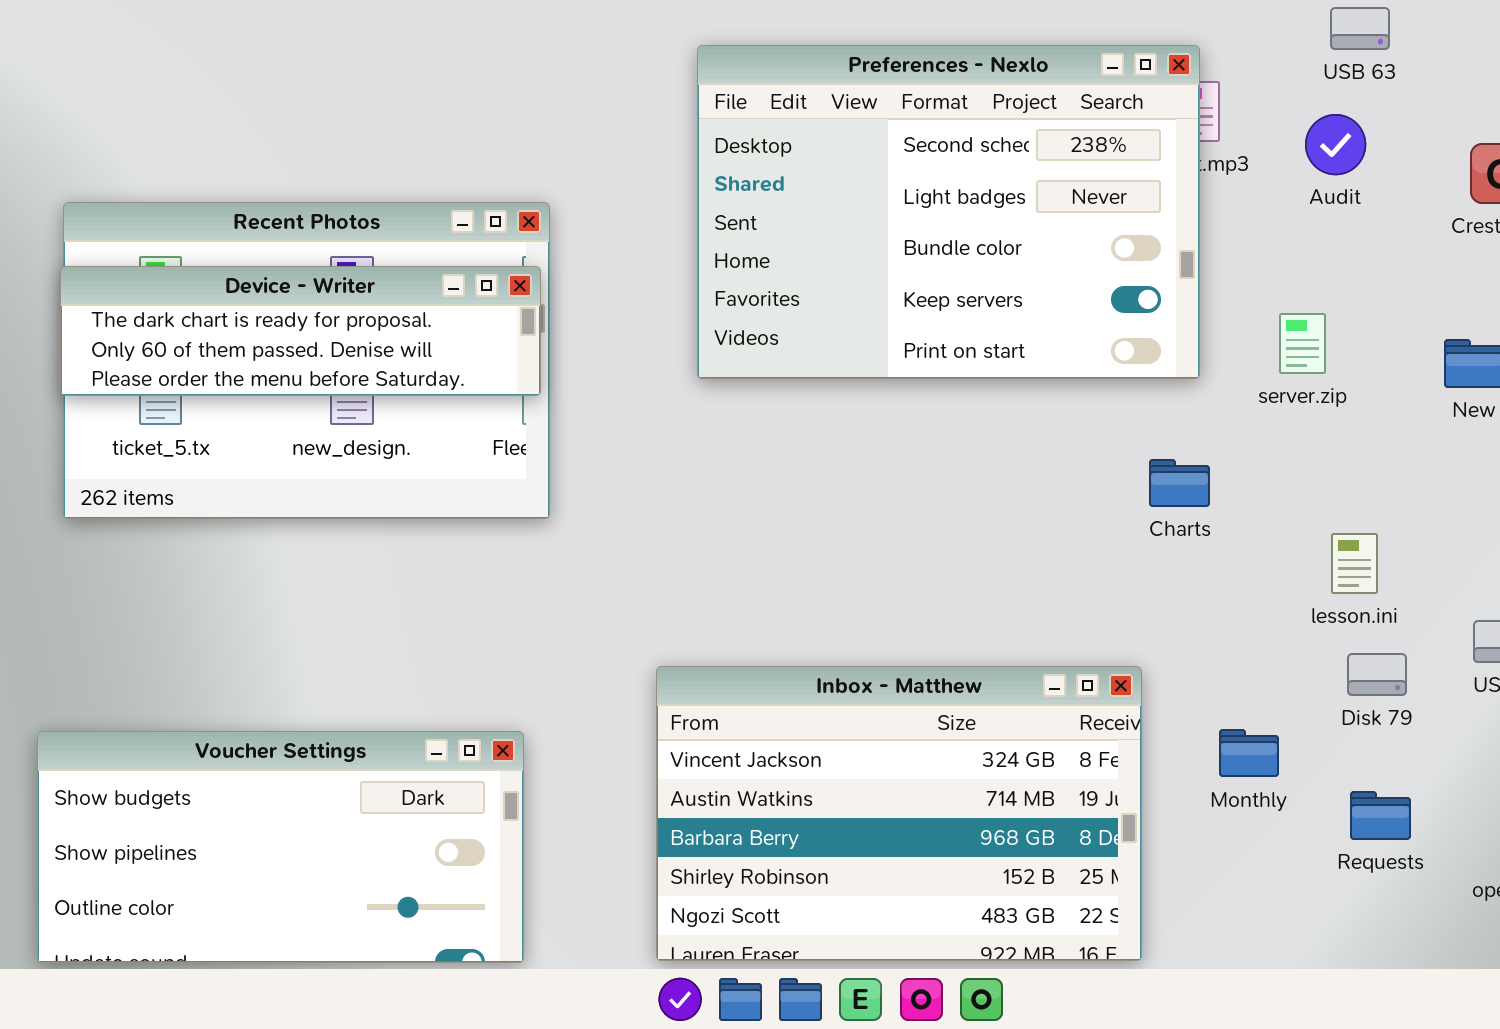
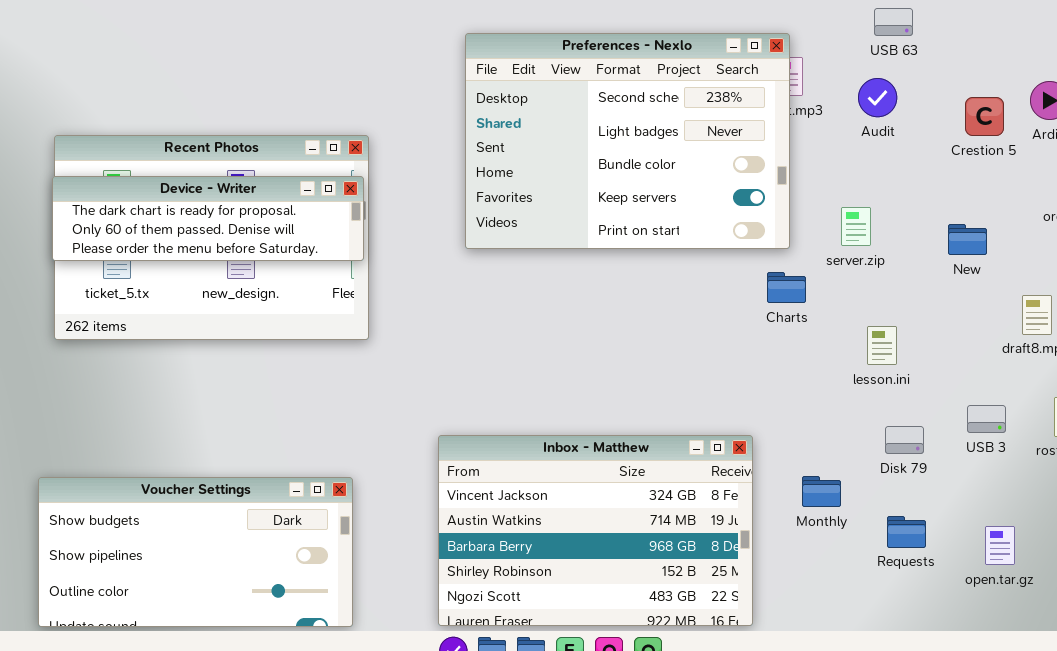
Charts: [1149,459,1210,507] -> [767,272,806,303], moved
lesson.ini: [1331,533,1378,594] -> [867,326,897,365], moved

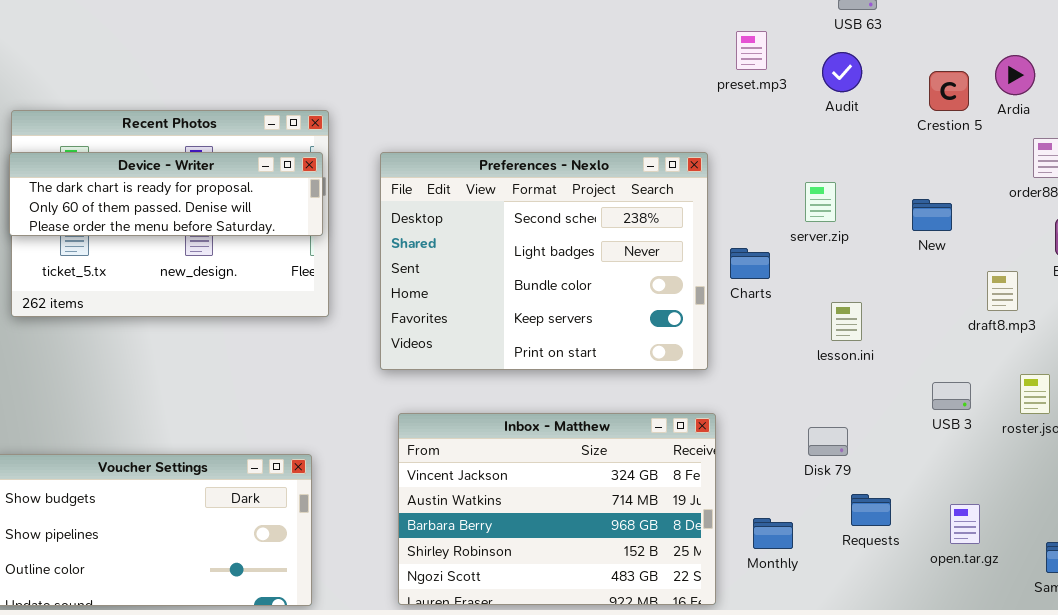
Preferences - Nexlo: [465,33,790,249] -> [380,152,708,370], moved
Disk 79: [885,426,924,454] -> [808,427,848,456], moved
Monthly: [802,476,841,507] -> [753,518,793,549], moved

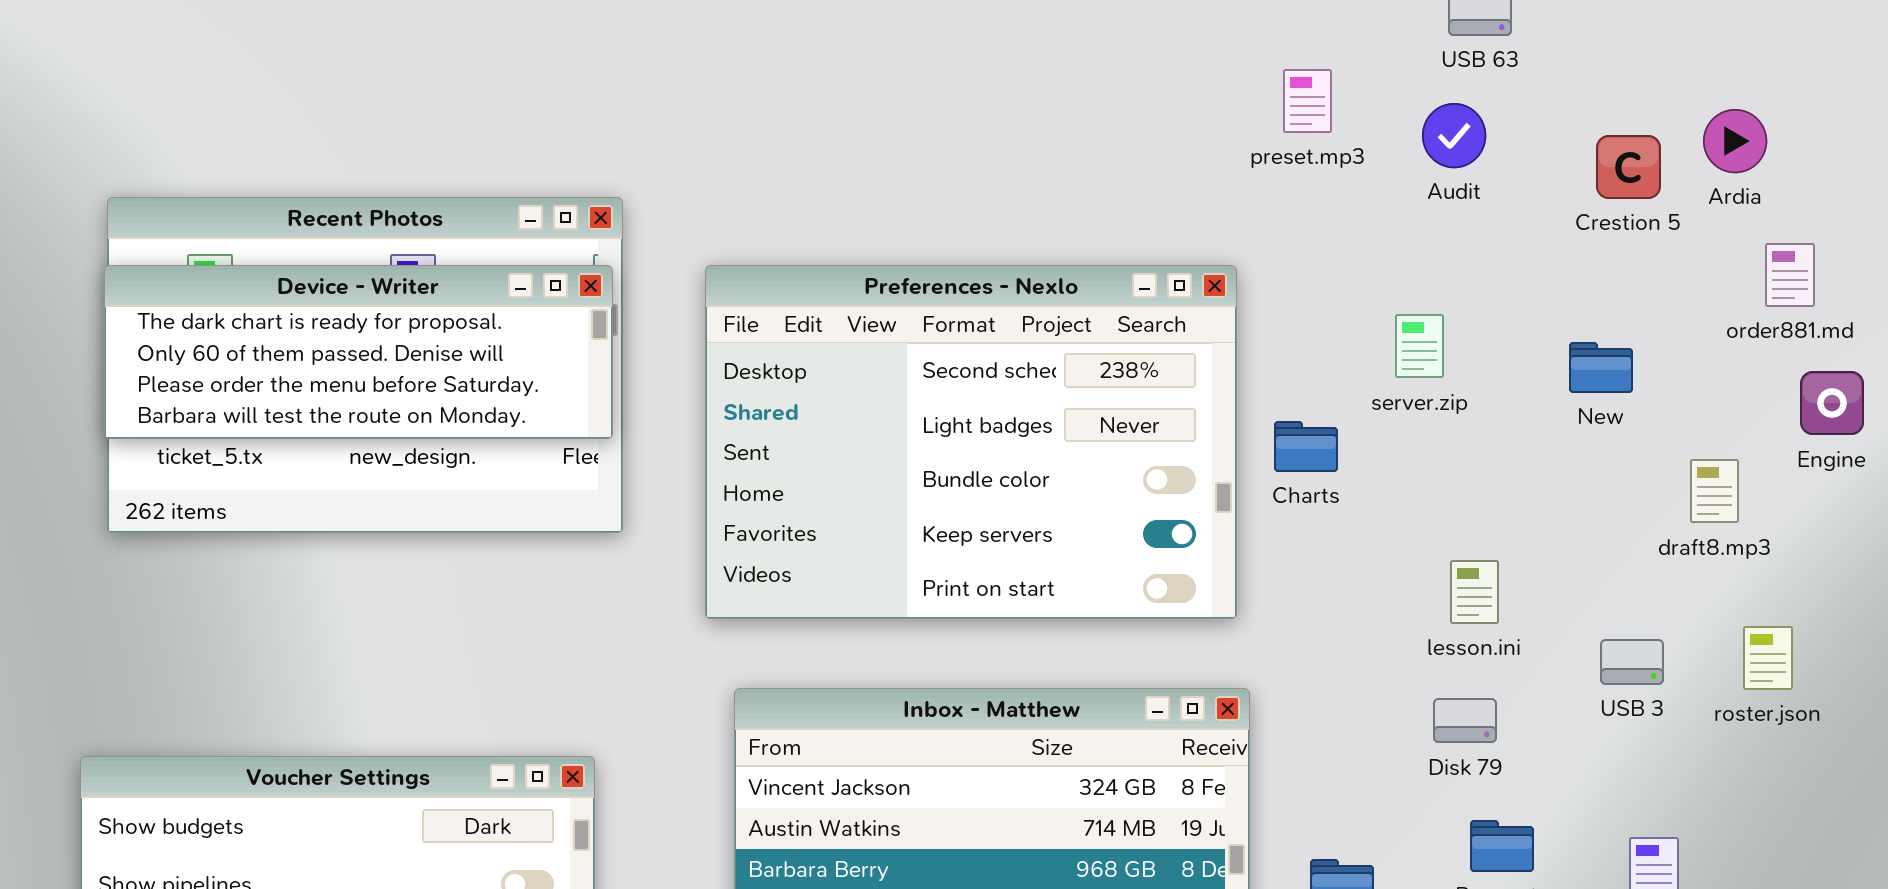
Device - Writer: [9,152,323,236] -> [104,265,613,439], resized
lesson.ini: [831,302,862,341] -> [1450,560,1499,624], moved
Disk 79: [808,427,848,456] -> [1433,698,1497,743], moved

